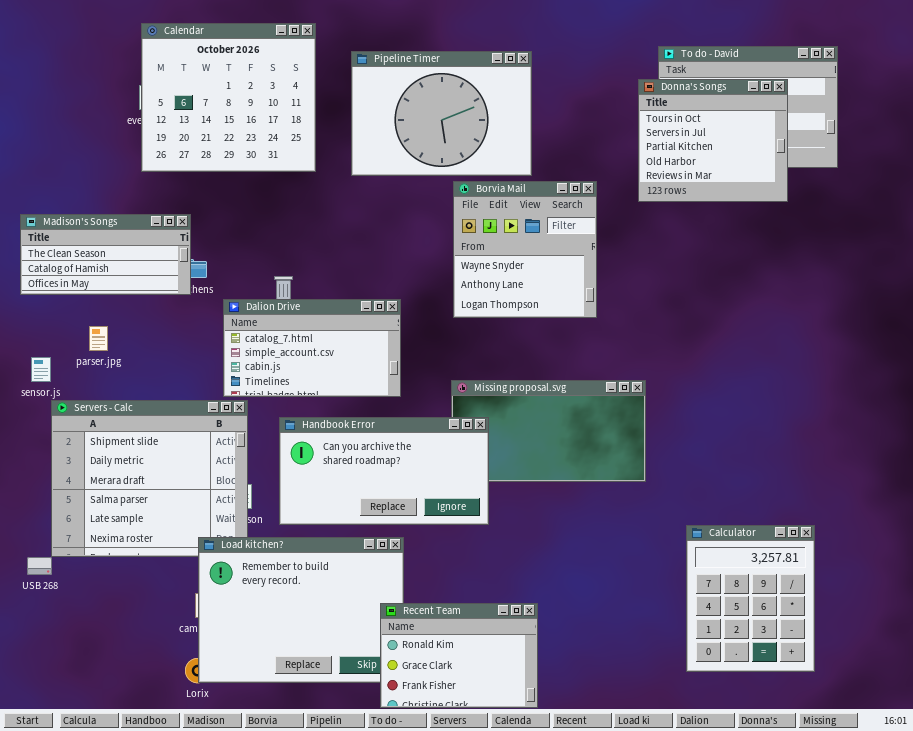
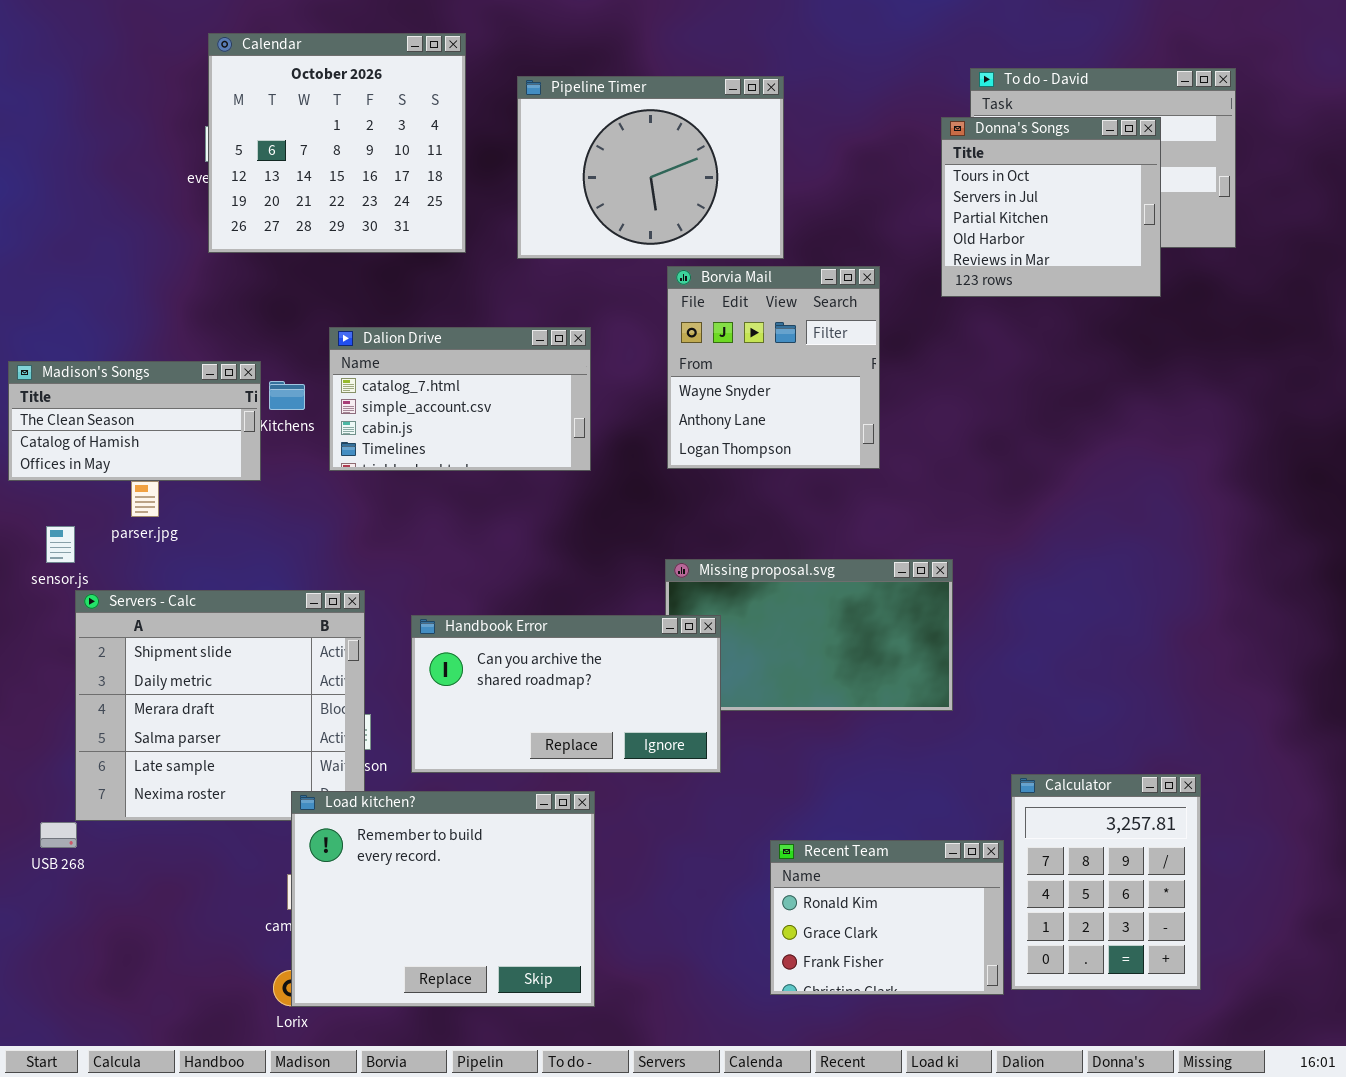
Madison's Songs: [20,214,191,295] -> [8,361,261,481], moved
Dalion Drive: [223,299,401,397] -> [329,327,591,471], moved
Recent Team: [380,603,538,708] -> [770,840,1004,995], moved

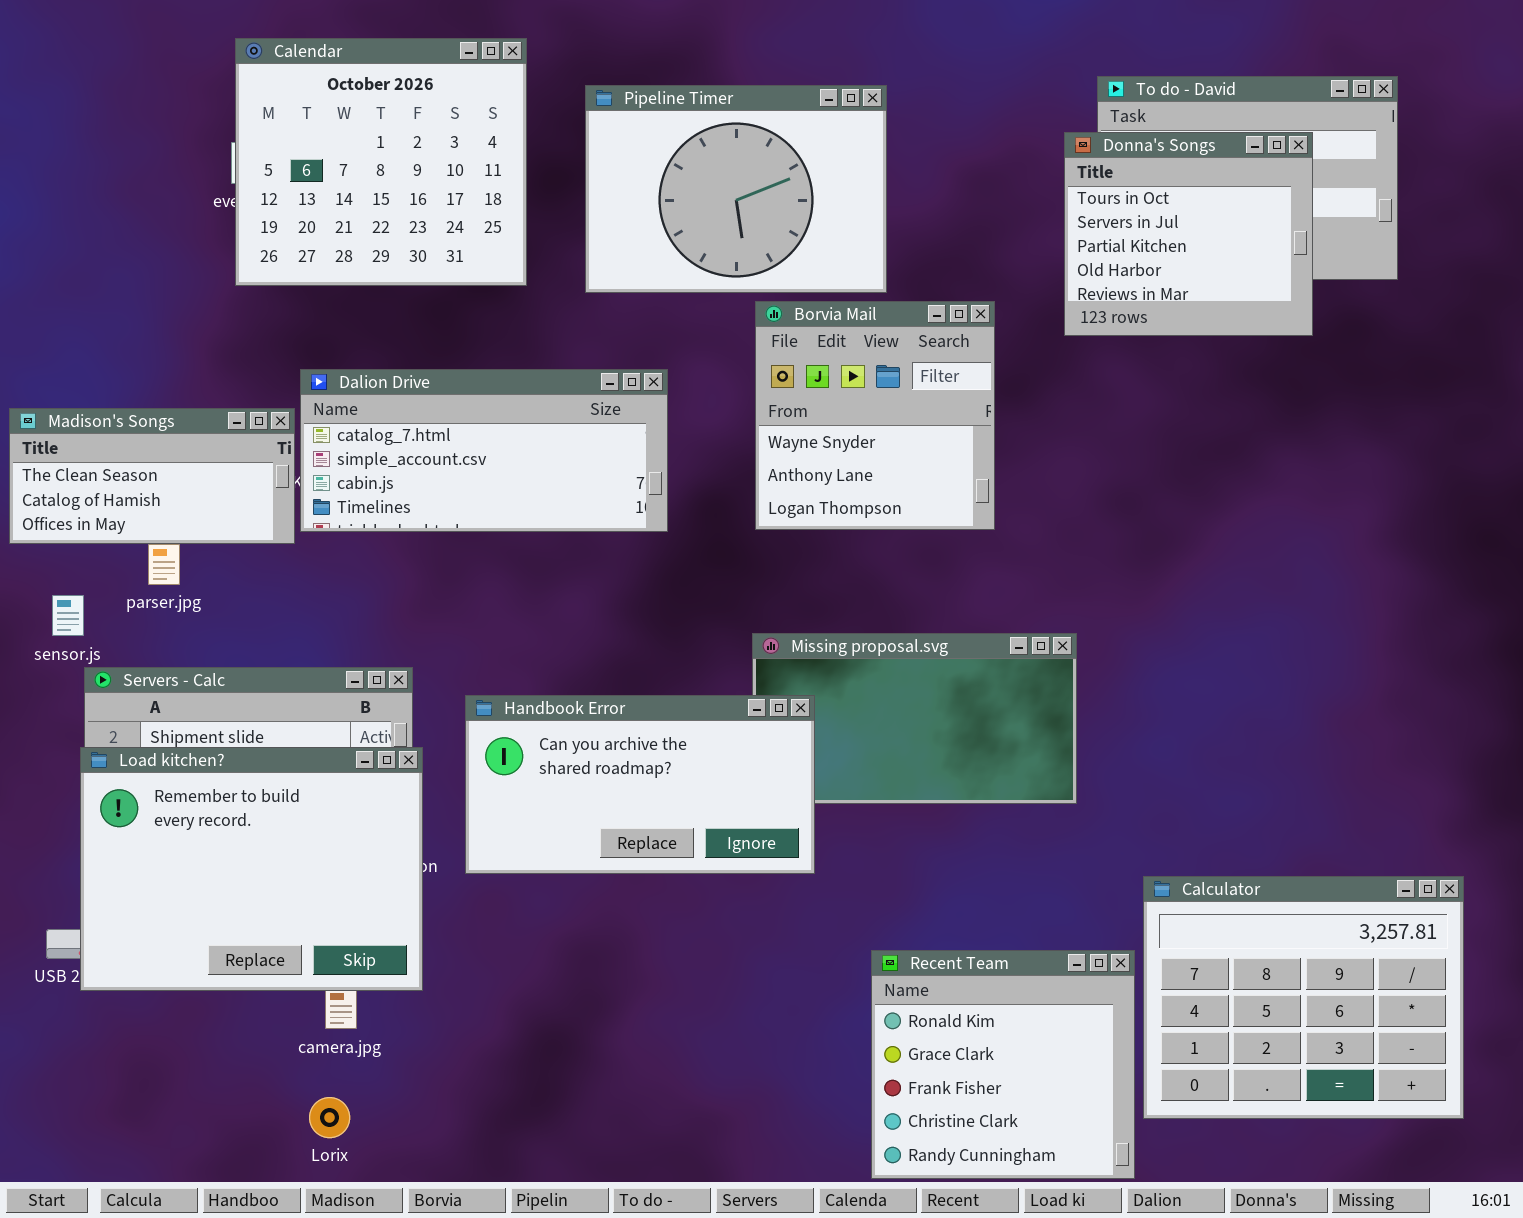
Dalion Drive: [329,327,591,471] -> [300,369,668,532], resized
Calculator: [1011,774,1201,990] -> [1143,876,1464,1119], resized
Load kitchen?: [291,791,595,1007] -> [80,747,423,991], moved
Recent Team: [770,840,1004,995] -> [871,950,1135,1179], resized

